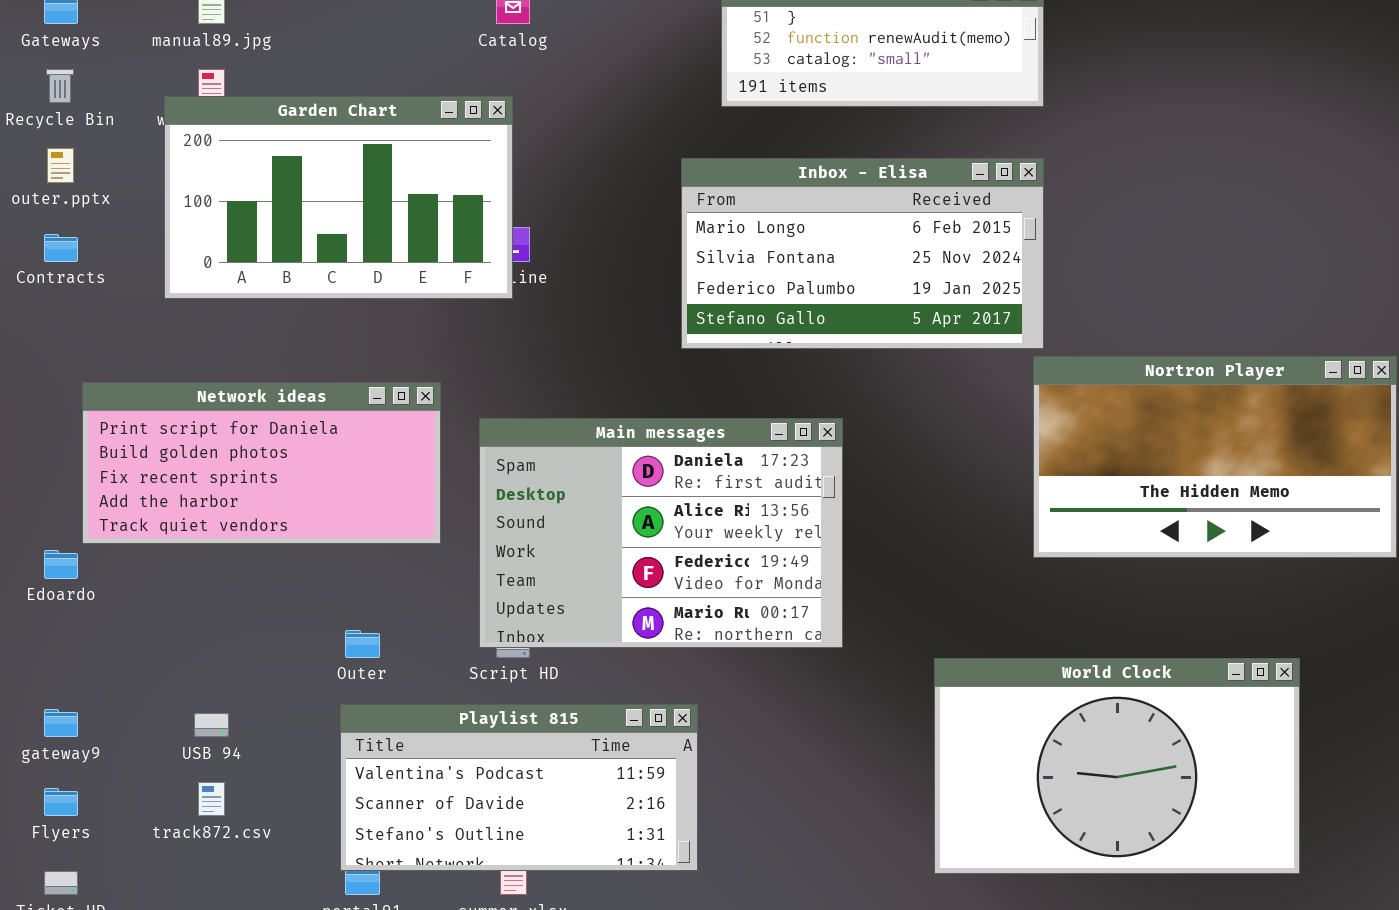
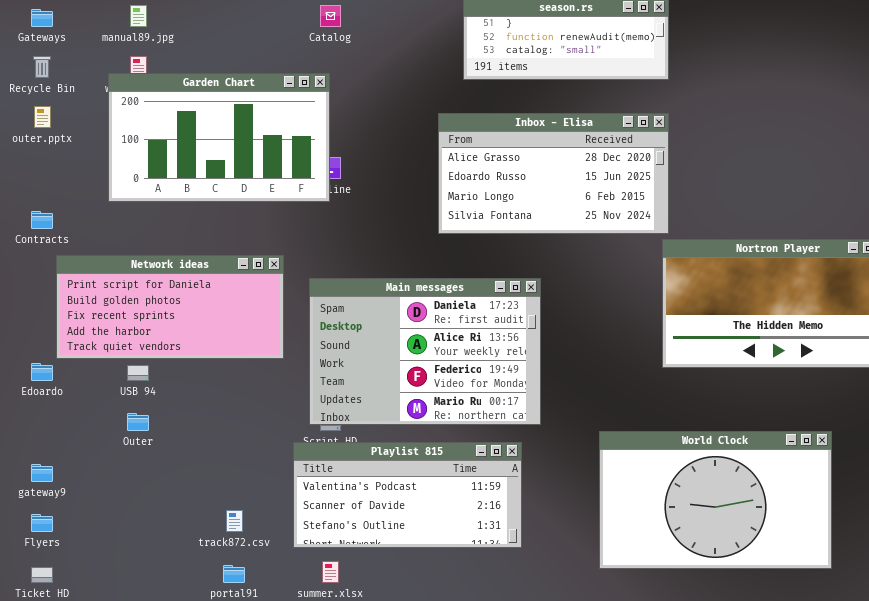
Inbox - Elisa: [681,158,1044,349] -> [438,113,669,234], scrolled up 2 rows
Contracts: [44,234,78,262] -> [31,211,53,229], moved
Outer: [345,630,380,658] -> [127,413,149,431], moved
Playlist 815: [340,704,698,871] -> [293,442,522,548], moved
USB 94: [194,713,229,737] -> [127,365,149,381], moved
track872.csv: [198,782,225,816] -> [226,510,243,532], moved

